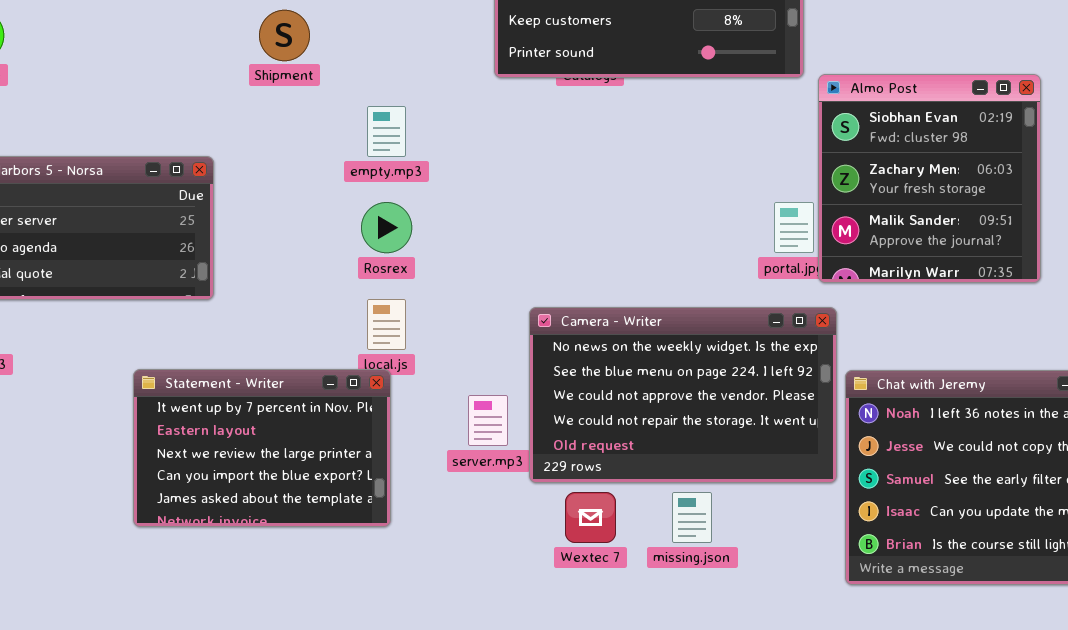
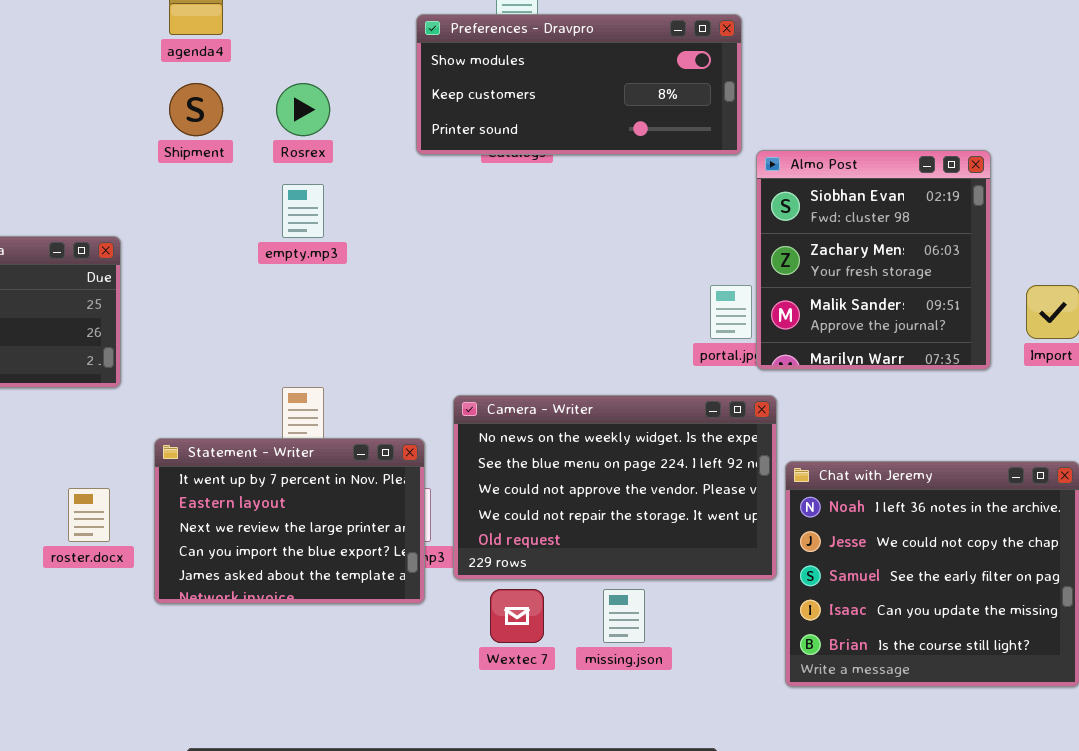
Rosrex: [361,202,412,253] -> [276,83,330,136], moved
Statement - Writer: [133,369,391,527] -> [154,438,425,604], moved

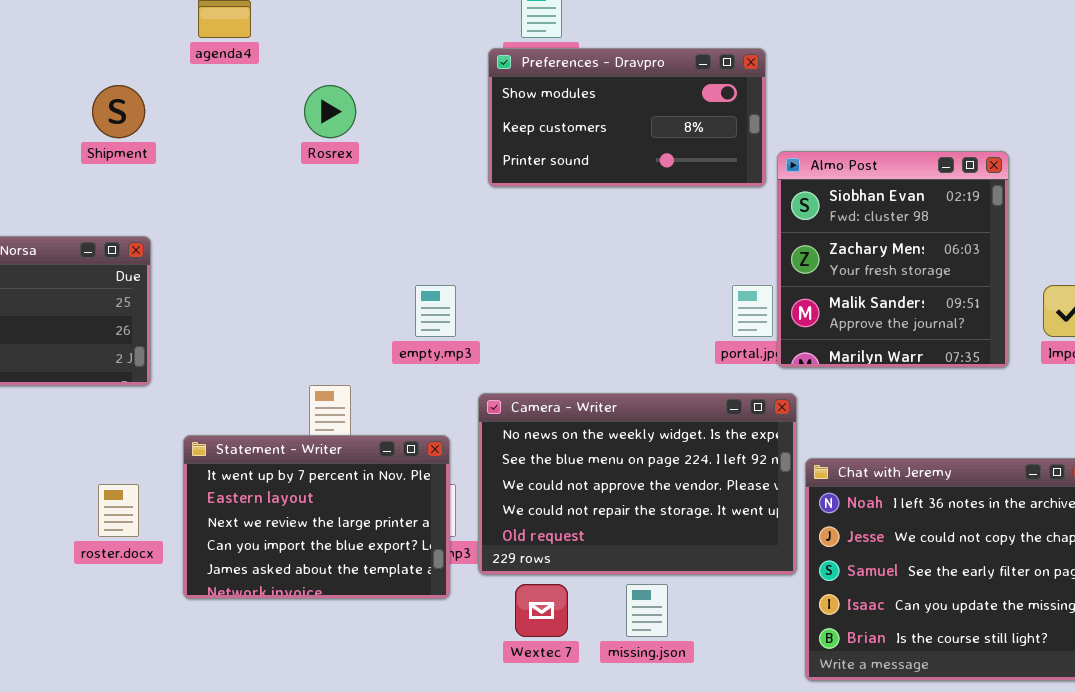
Preferences - Dravpro: [416,14,742,155] -> [488,48,766,187], moved, resized
Shipment: [169,83,223,136] -> [92,85,145,138], moved
empty.mp3: [282,184,324,238] -> [415,285,456,337], moved

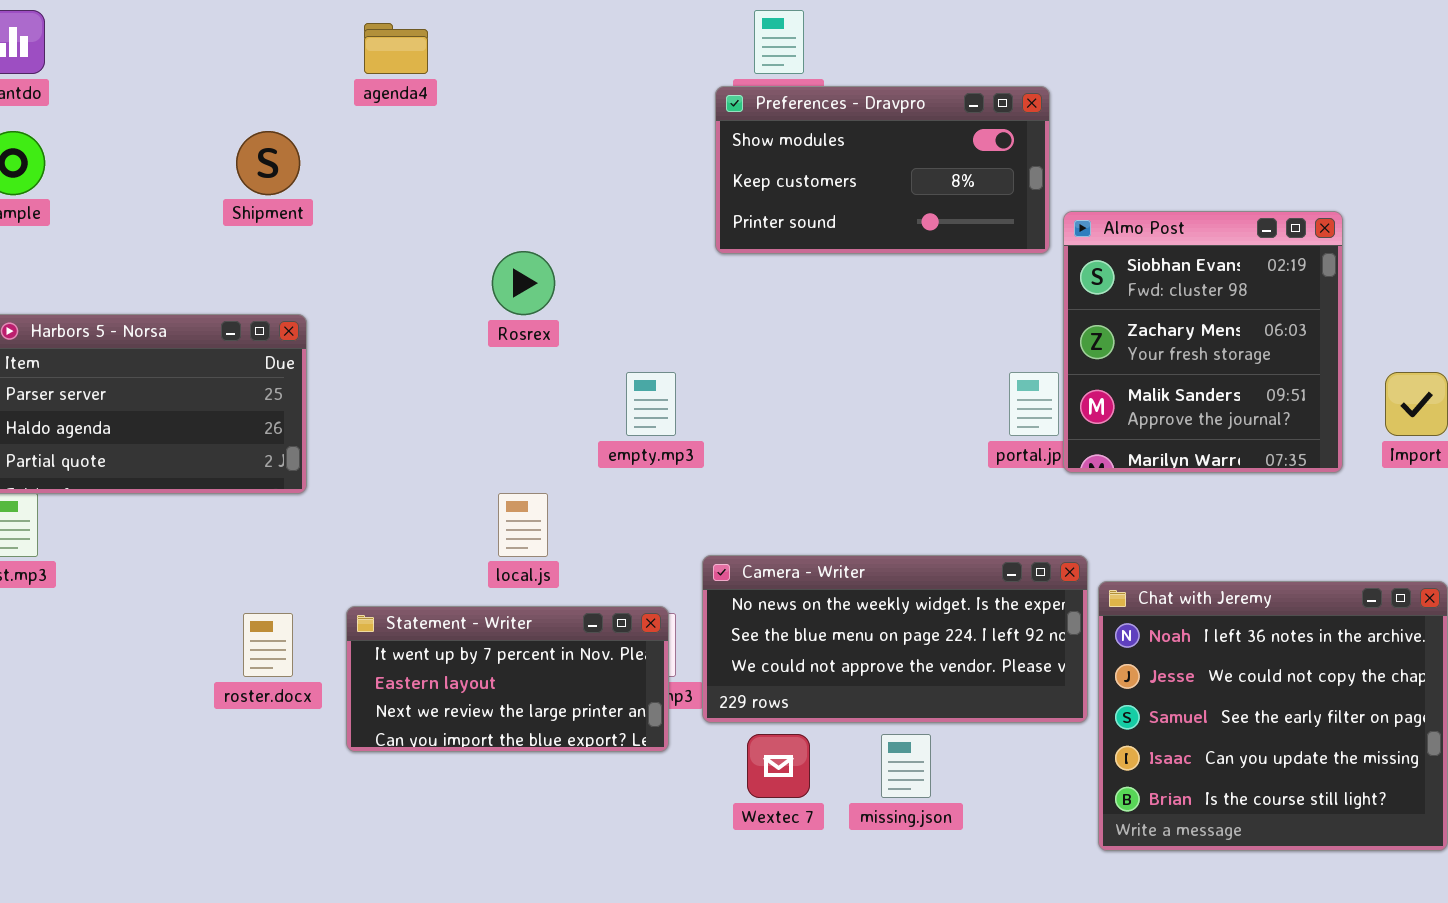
Rosrex: [304,85,356,138] -> [492,251,555,315], moved
Camera - Writer: [478,393,797,575] -> [702,555,1088,723], resized
Statement - Writer: [183,435,450,599] -> [346,606,669,752], resized

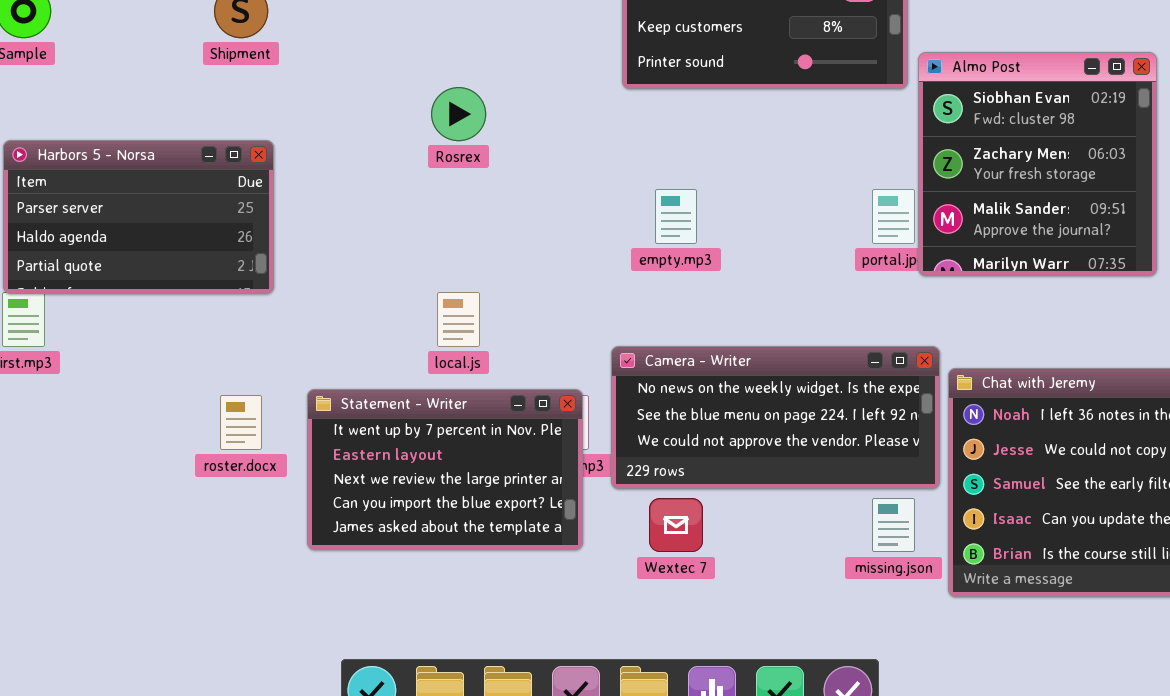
empty.mp3: [626,372,676,436] -> [655,189,697,244], moved
Statement - Writer: [346,606,669,752] -> [307,389,583,550], resized
missing.json: [881,734,931,798] -> [872,498,915,552], moved

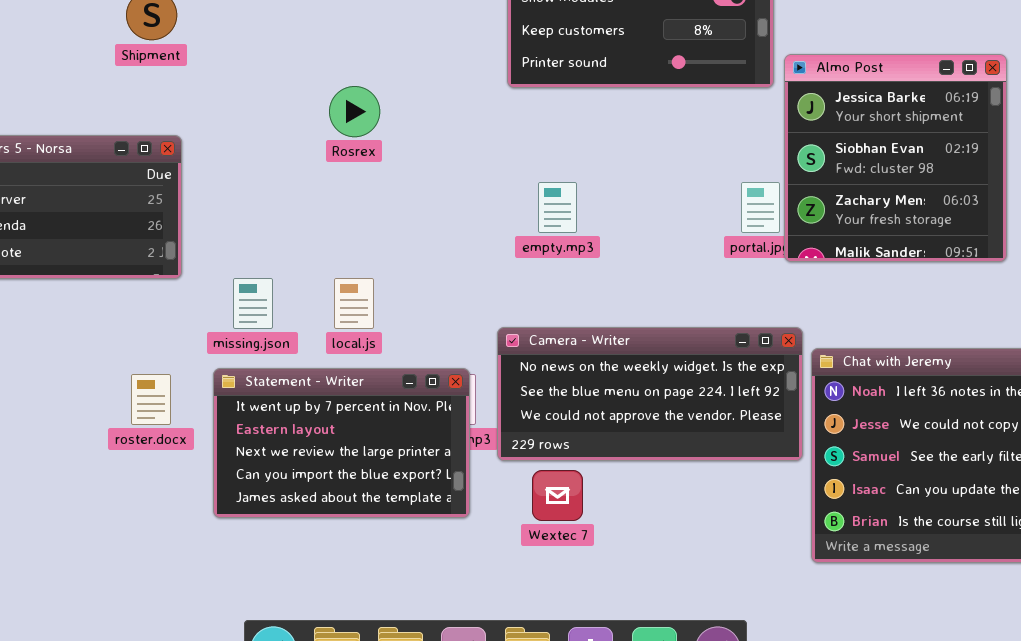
Almo Post: [918,52,1157,276] -> [784,54,1007,262], scrolled up 1 row
missing.json: [872,498,915,552] -> [233,278,273,329], moved

